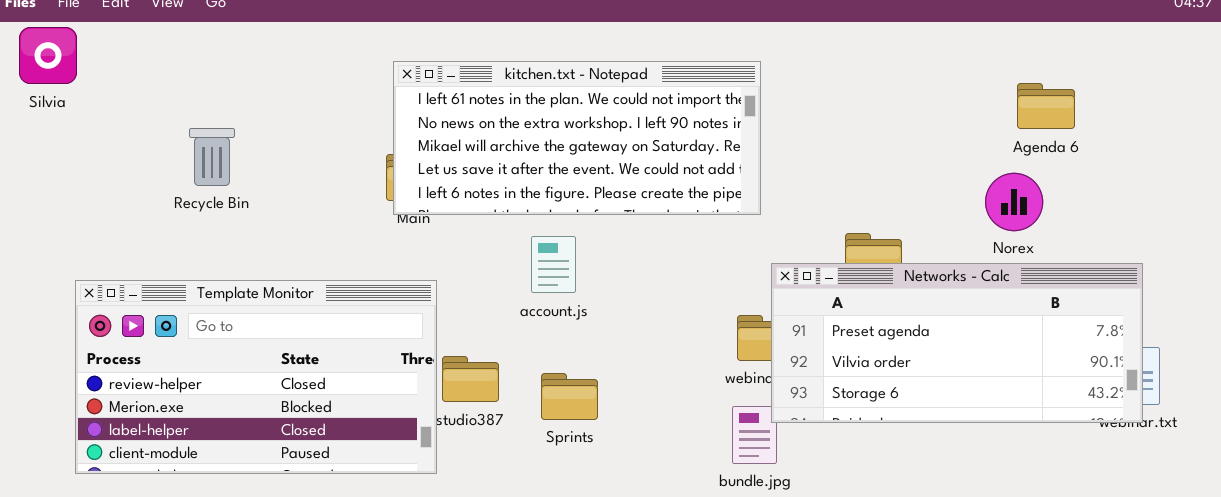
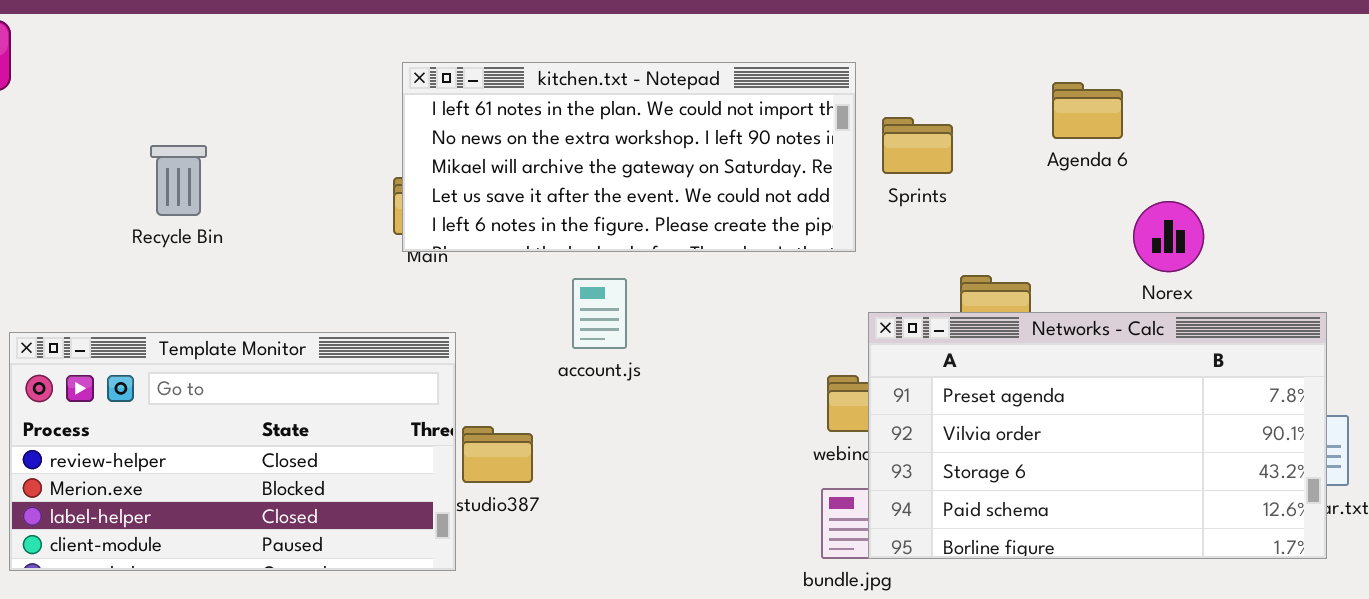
Agenda 6: [1017,83,1075,129] -> [1052,82,1123,139], moved
Networks - Calc: [771,263,1143,423] -> [868,312,1327,559], resized
Sprints: [541,373,598,420] -> [882,117,953,174], moved

